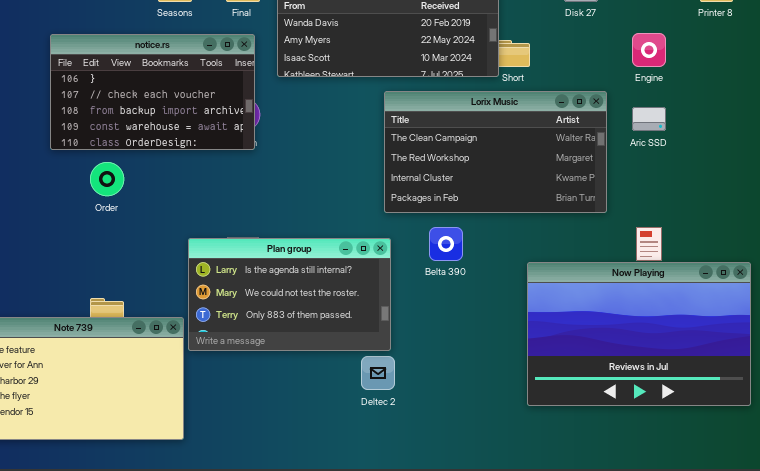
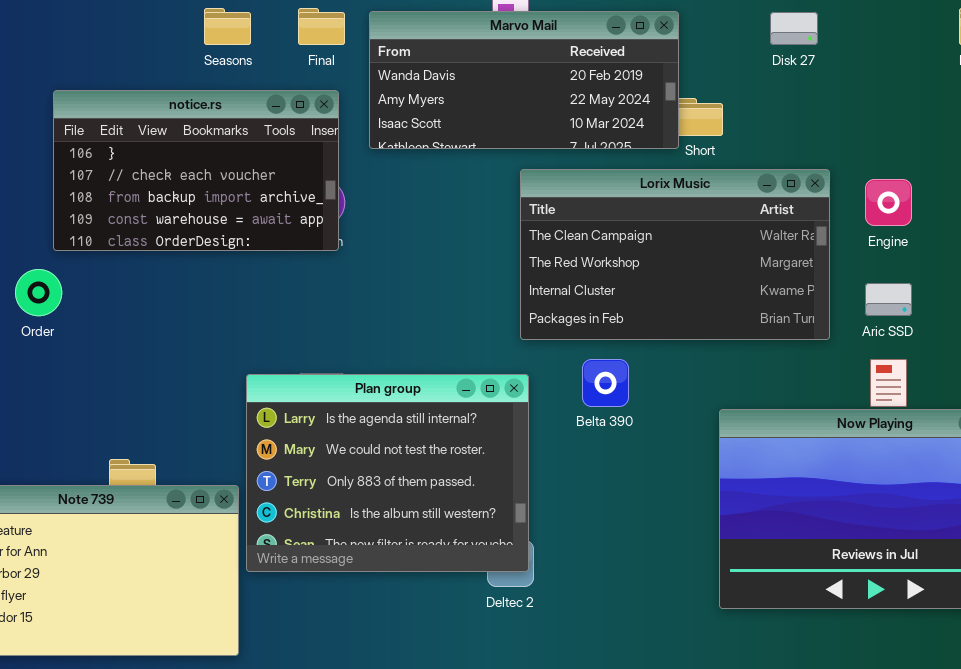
Engine: [632,33,666,67] -> [865,179,912,226], moved
Aric SSD: [632,107,666,131] -> [865,283,912,316], moved
Order: [90,162,124,196] -> [15,269,62,316], moved
Plan group: [188,238,391,351] -> [246,374,529,572], resized

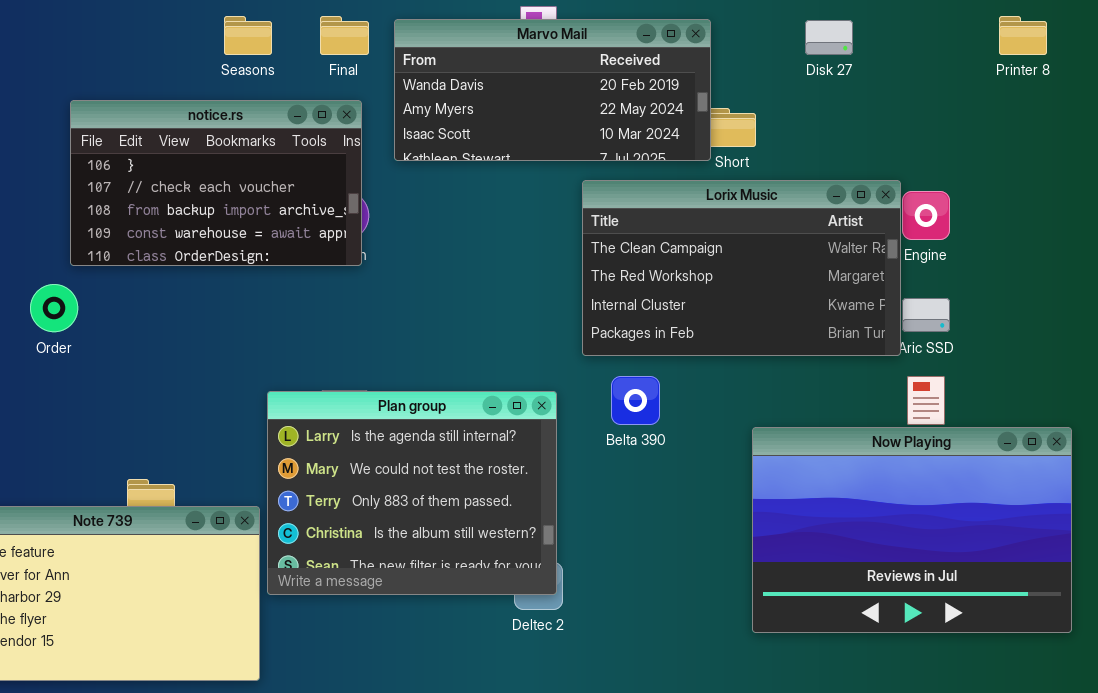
Lorix Music: [520,169,830,340] -> [582,180,901,356], moved

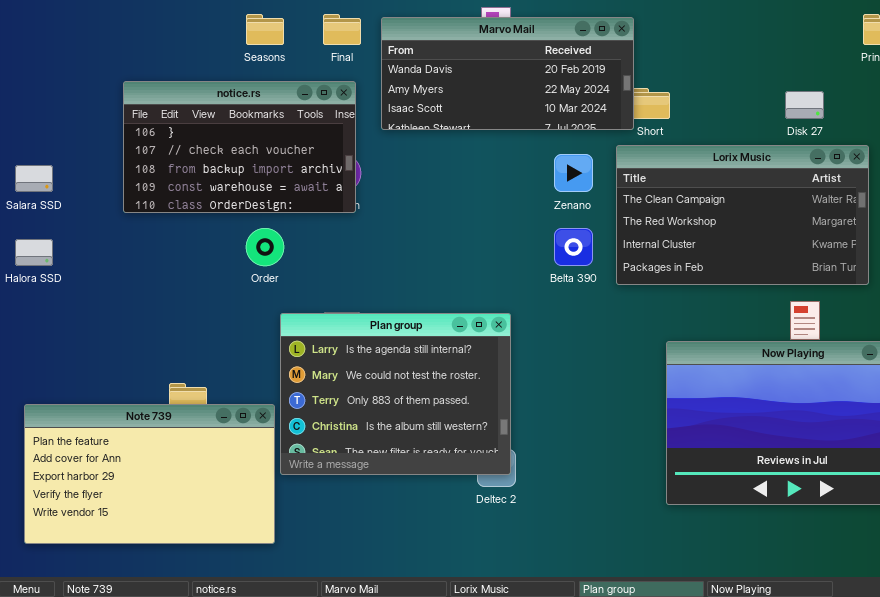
Disk 27: [805,20,853,55] -> [785,91,824,119], moved
Lorix Music: [582,180,901,356] -> [616,145,869,285], moved
Order: [30,284,78,332] -> [246,228,284,266], moved
Belta 390: [611,376,660,425] -> [554,228,593,266], moved

